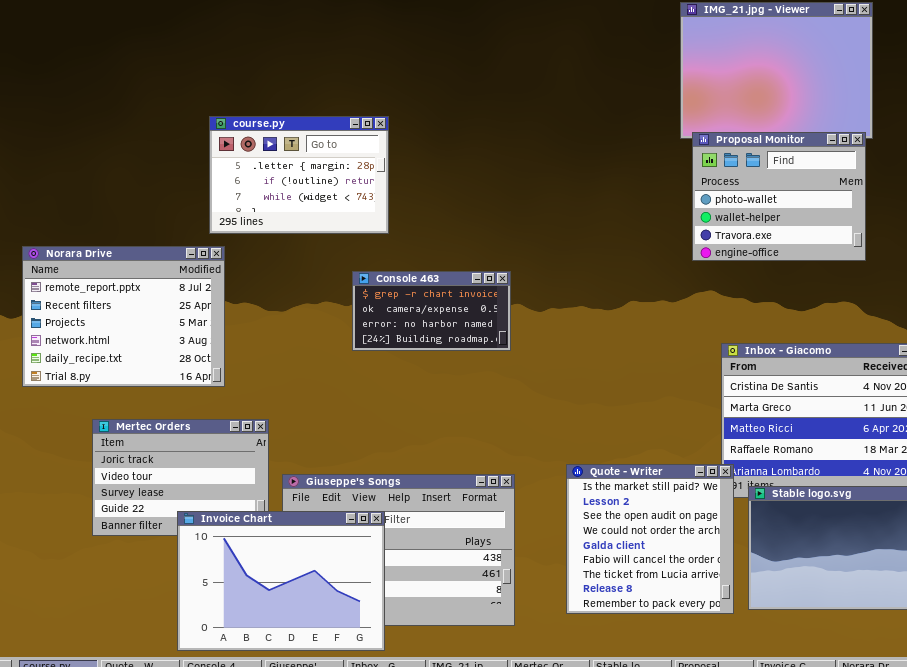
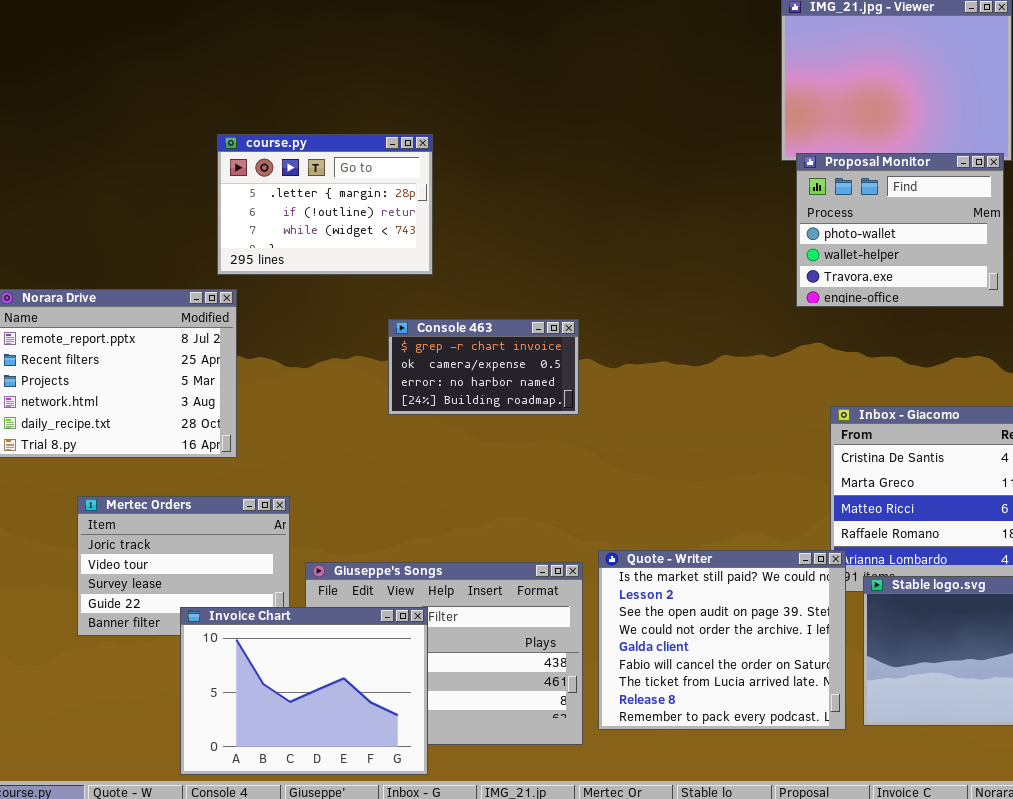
Quote - Writer: [566,464,734,614] -> [598,550,846,730], resized

